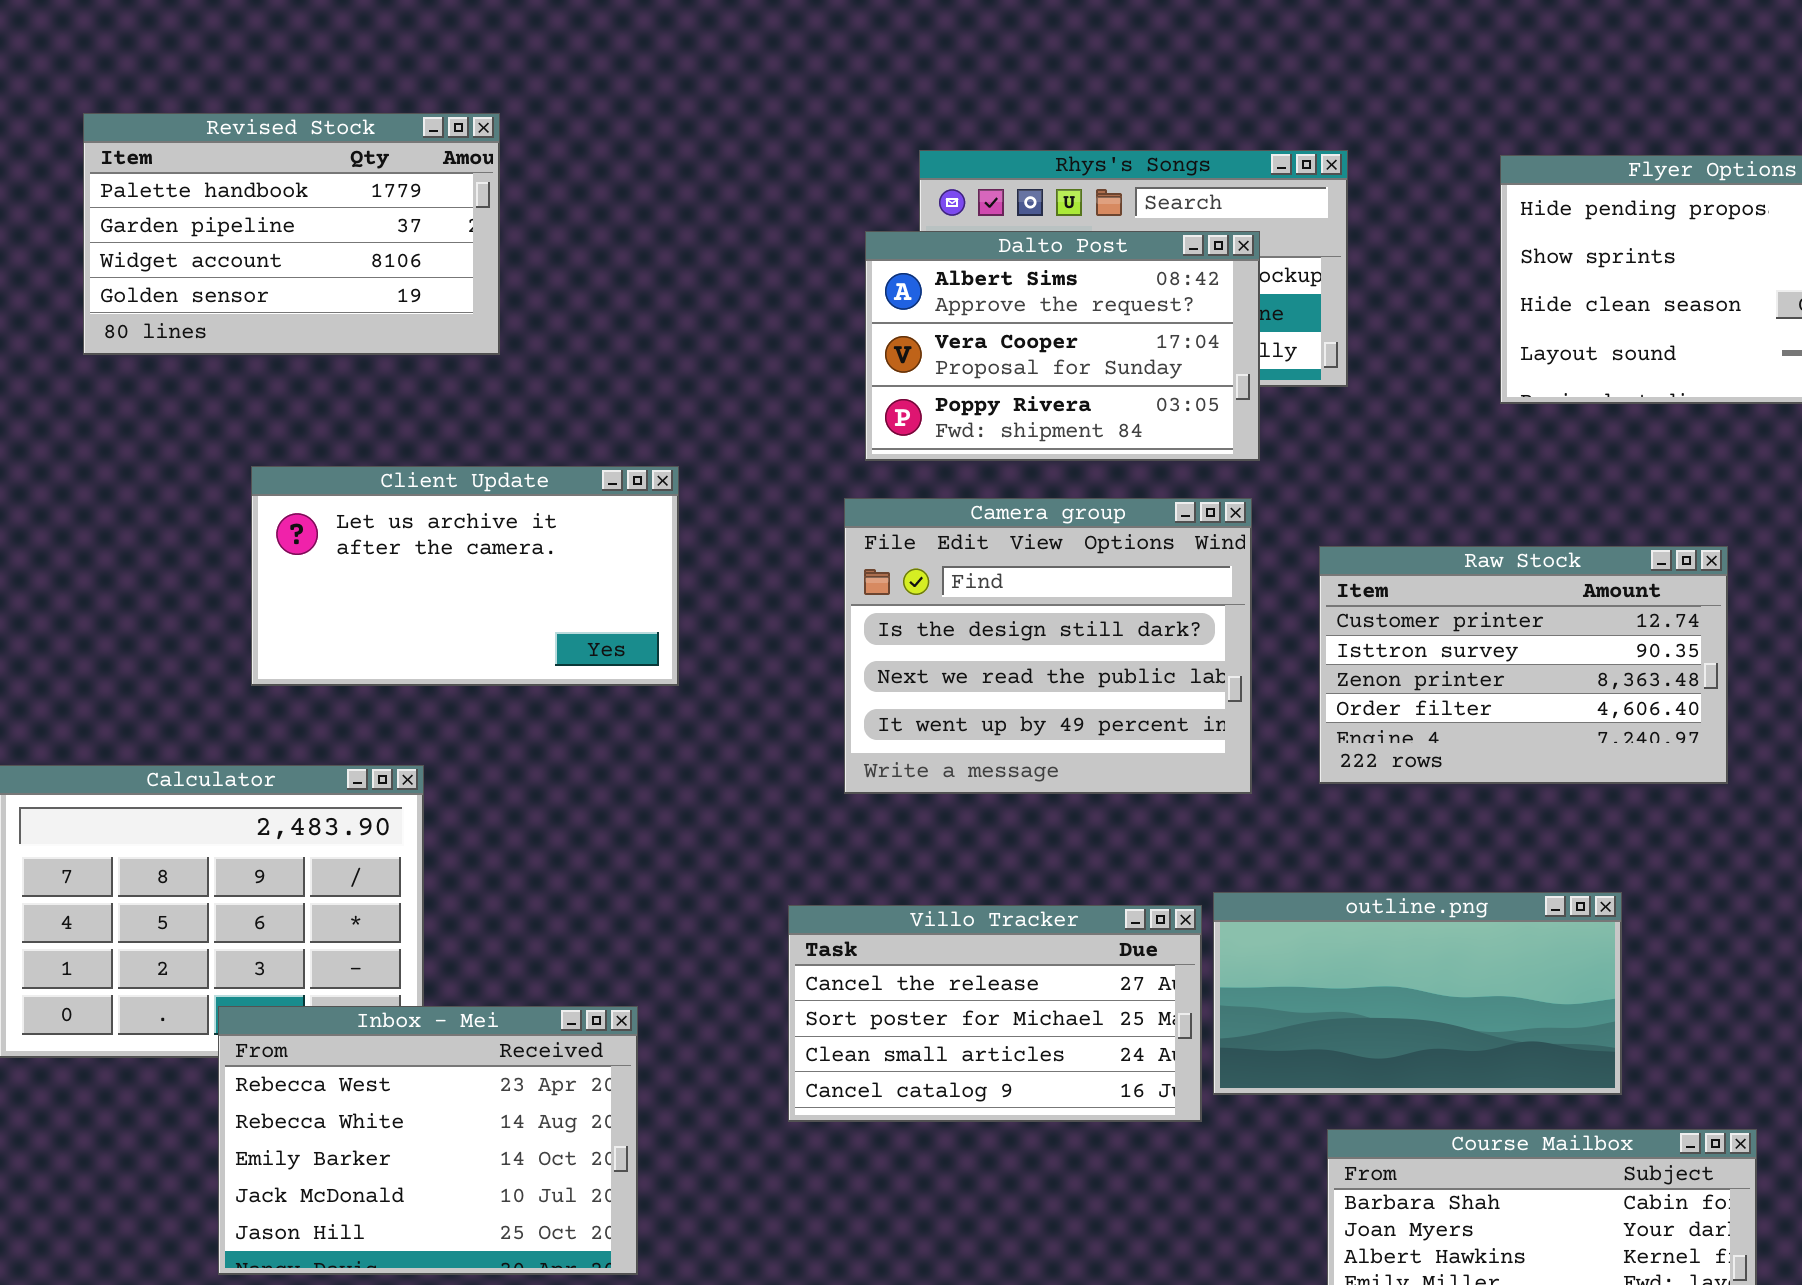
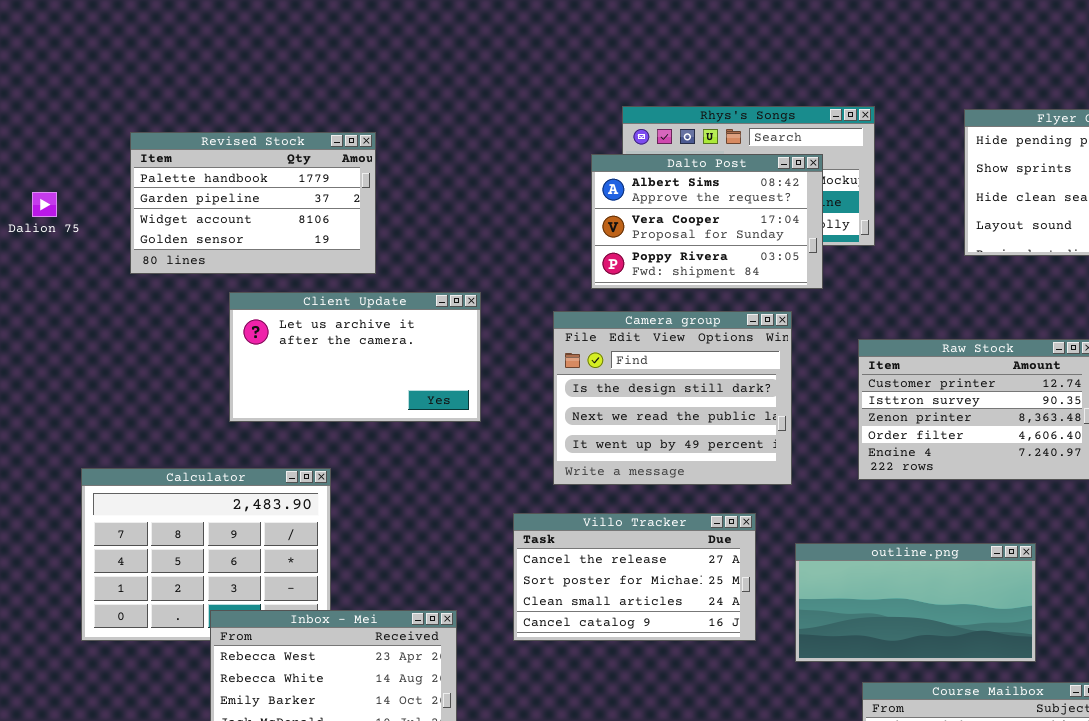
Revised Stock: [83,113,500,355] -> [130,132,376,274], moved
Camera group: [844,498,1252,794] -> [553,311,792,485], moved
Villo Tracker: [788,905,1202,1122] -> [513,513,756,641], moved

